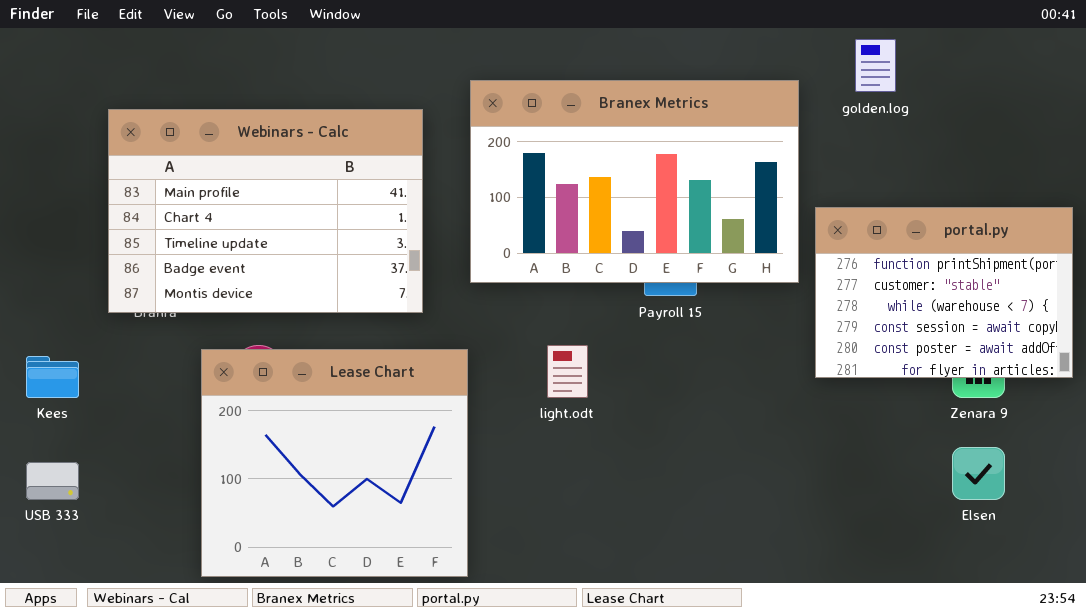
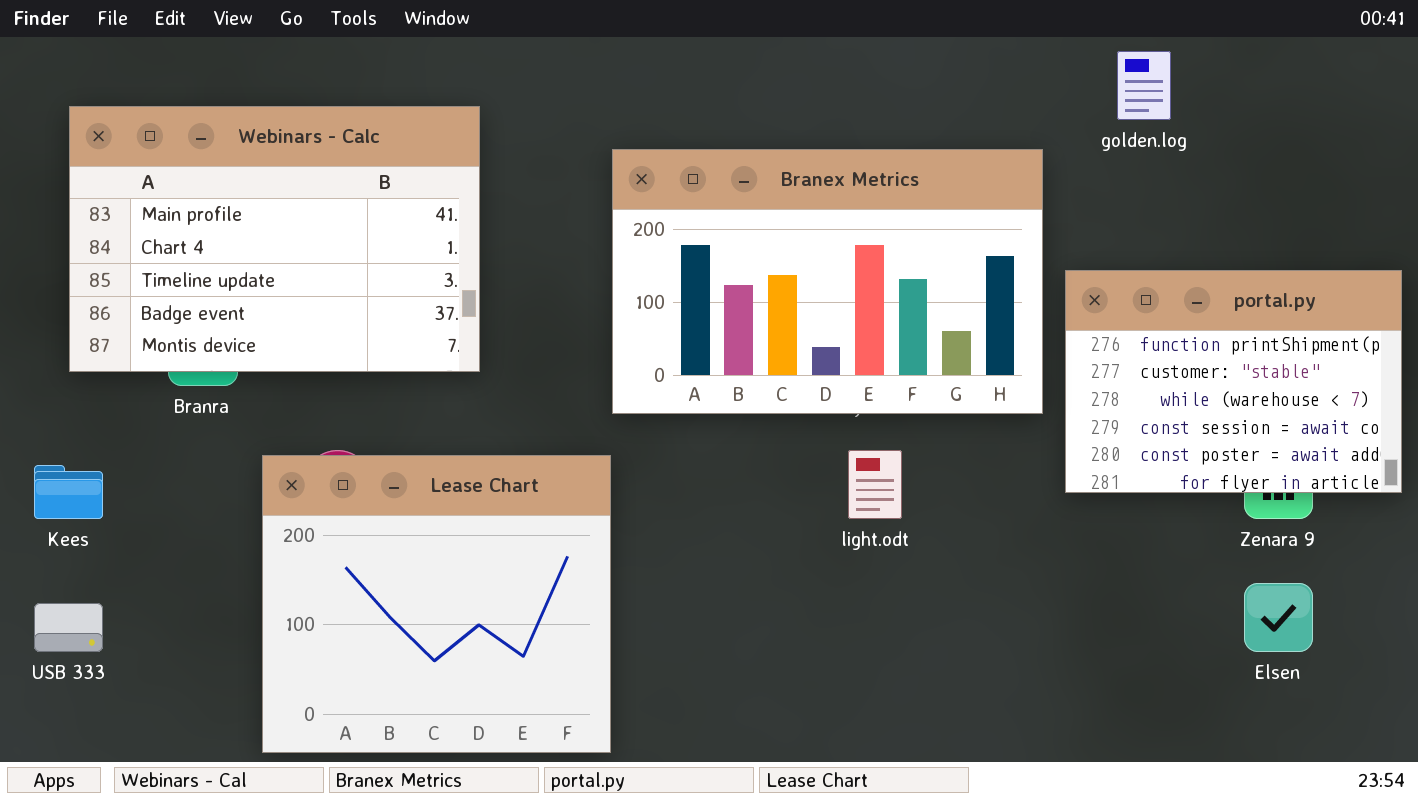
Branex Metrics: [470,80,799,283] -> [612,149,1043,414], moved
Webinars - Calc: [108,109,423,313] -> [69,106,480,372], moved
light.odt: [547,345,588,398] -> [848,450,902,519], moved

